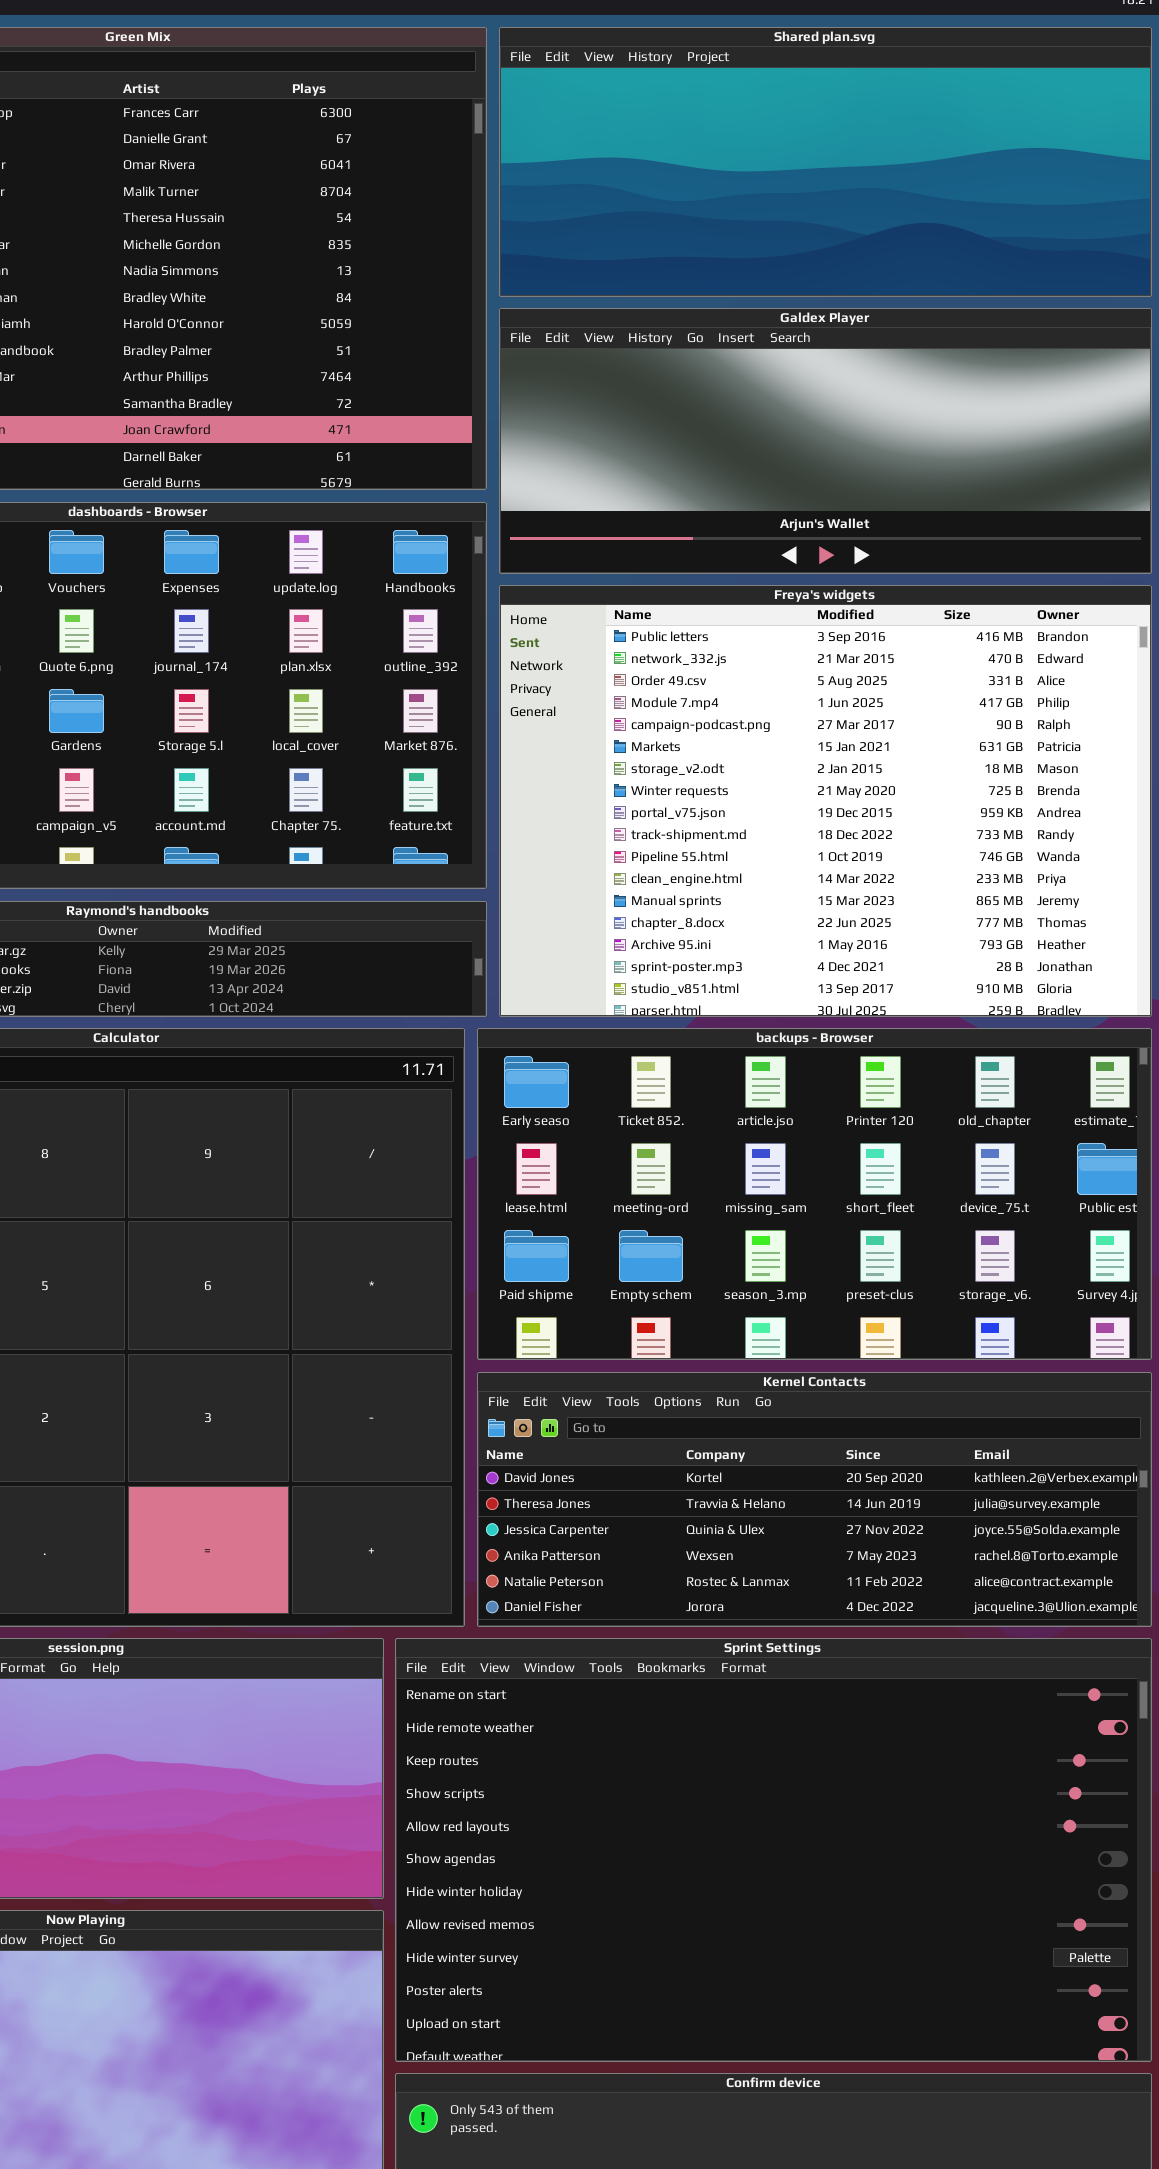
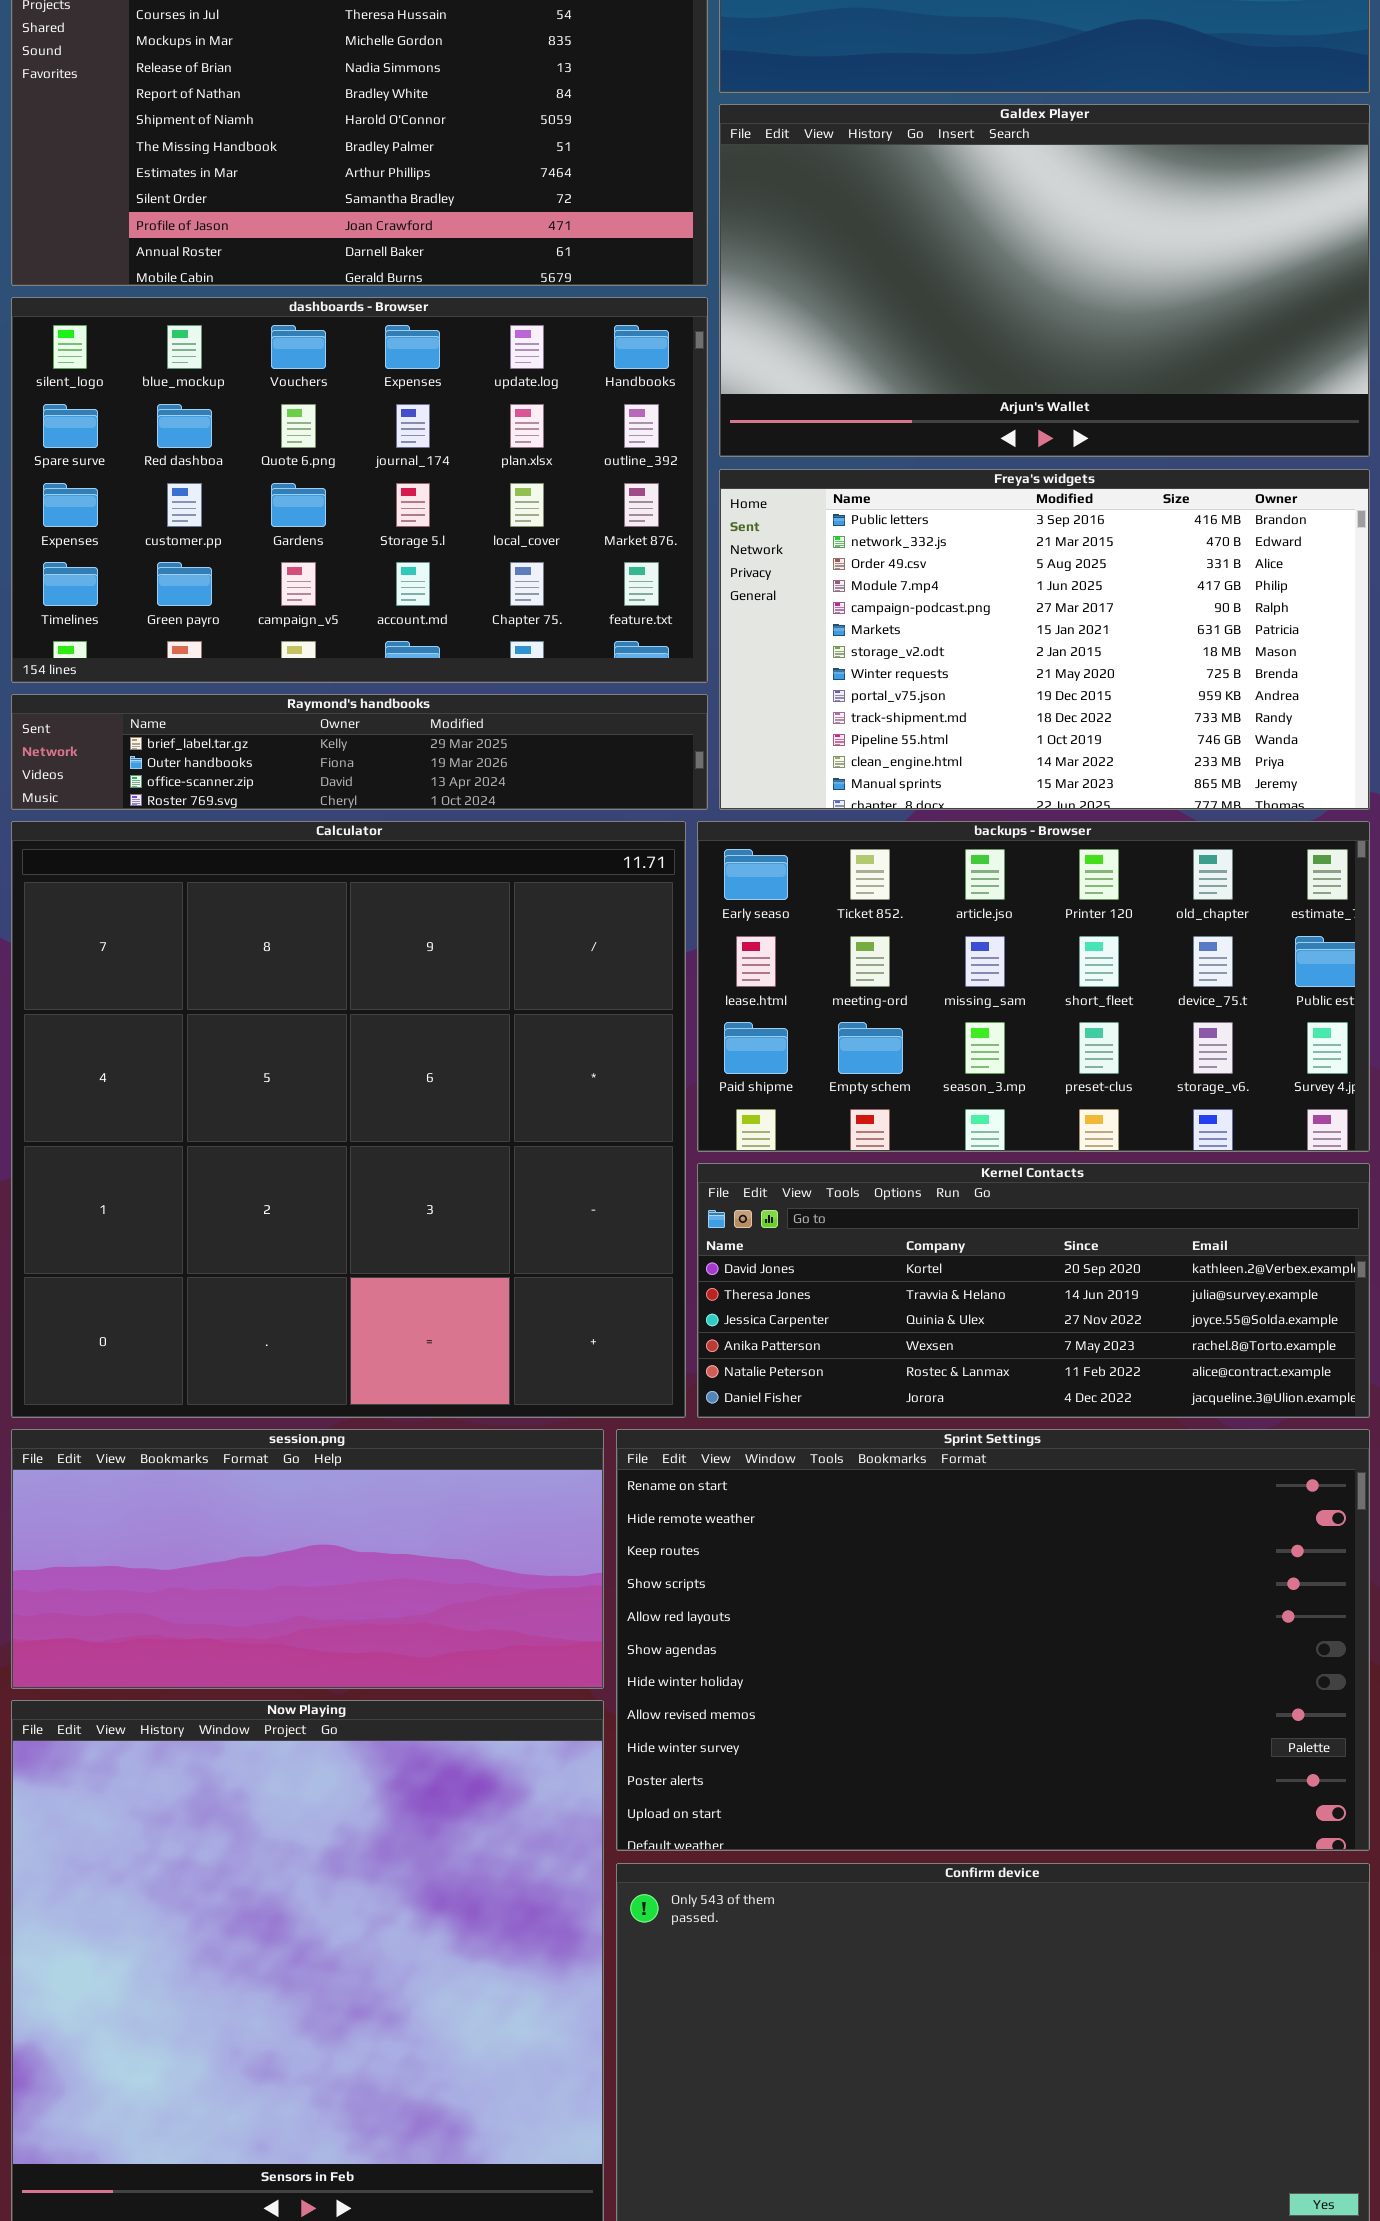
Galdex Player: [499,308,1152,574] -> [719,104,1370,457], resized
Freya's widgets: [499,585,1152,1017] -> [719,469,1370,810], resized

